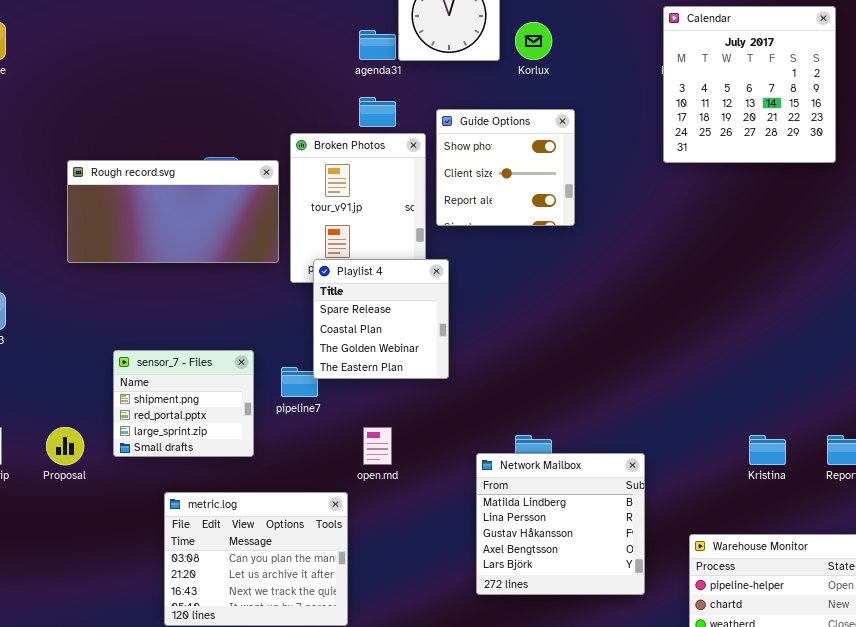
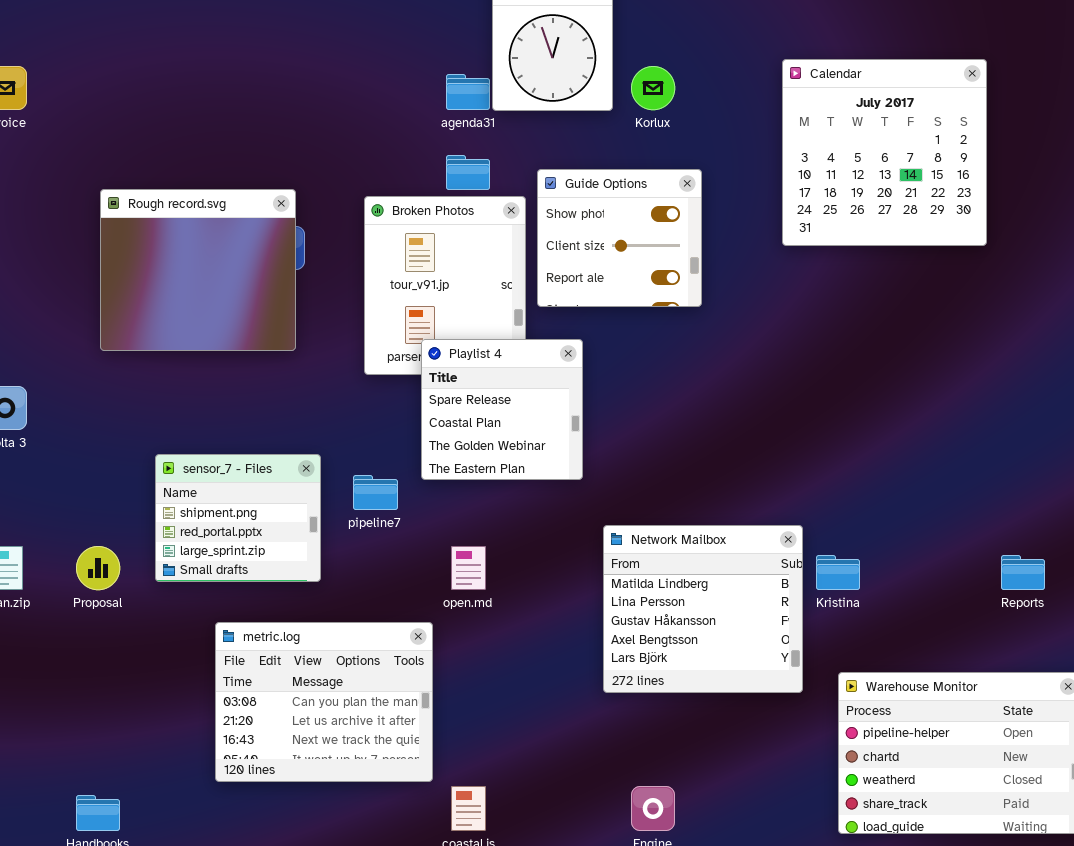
Calendar: [663,6,836,163] -> [782,59,987,246], moved
Rough record.svg: [67,160,279,263] -> [100,189,296,351], resized
Playlist 4: [313,259,449,379] -> [421,339,583,480], moved
Kristina: [749,435,786,465] -> [816,555,860,590], moved
Network Mailbox: [476,453,645,595] -> [603,525,803,693], moved

